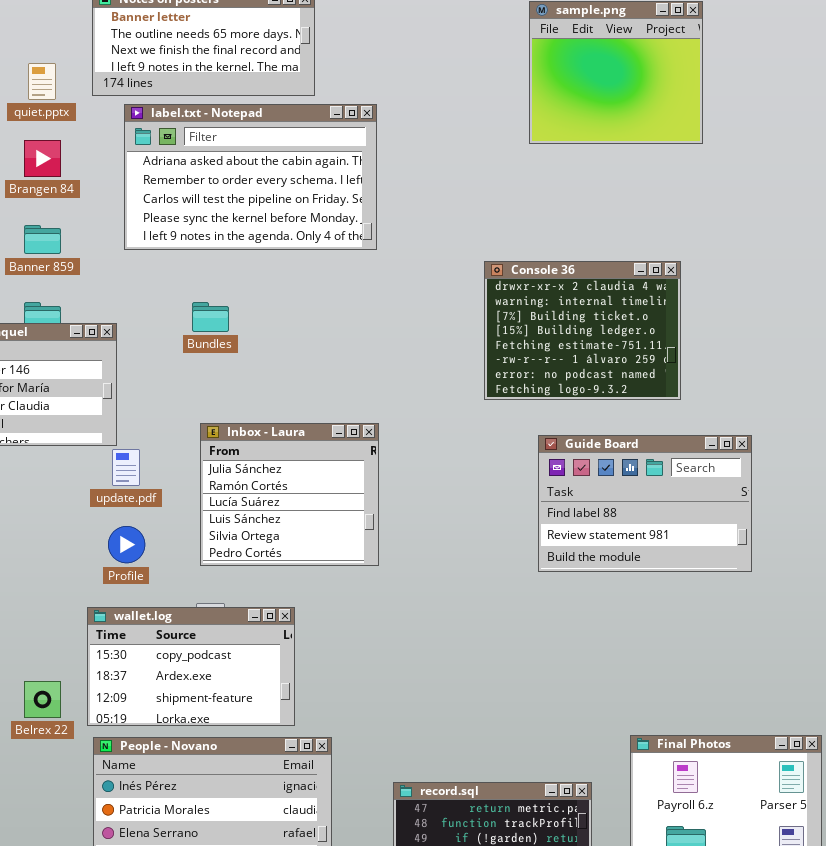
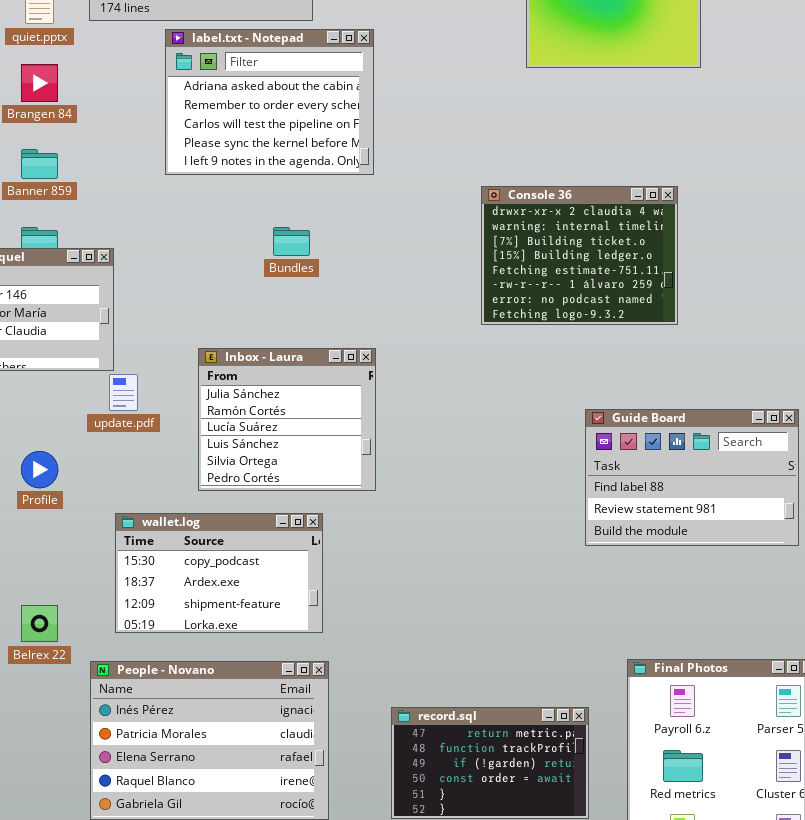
label.txt - Notepad: [124,104,377,250] -> [165,29,374,175], resized
Bundles: [192,302,229,332] -> [273,227,310,256], moved
Guide Board: [538,435,752,572] -> [585,409,799,546], moved
Profile: [108,526,145,563] -> [21,451,58,488], moved
wallet.log: [87,607,295,726] -> [115,513,323,633], moved

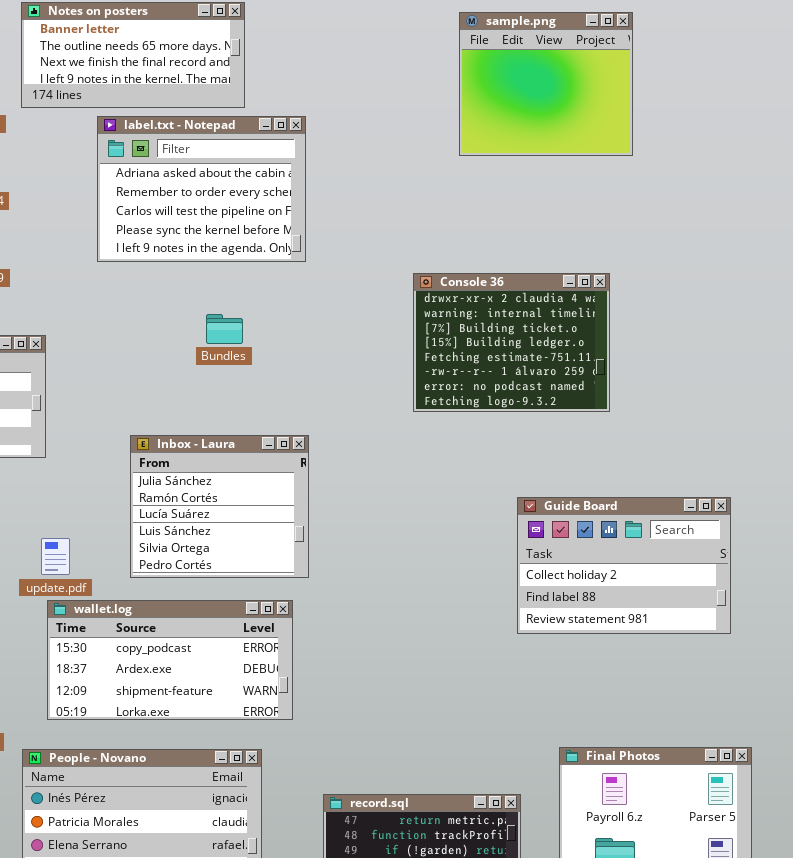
update.pdf: [109,374,138,411] -> [41,538,70,575], moved
Guide Board: [585,409,799,546] -> [517,497,731,634], scrolled up 1 row
wallet.log: [115,513,323,633] -> [47,600,293,720], resized

